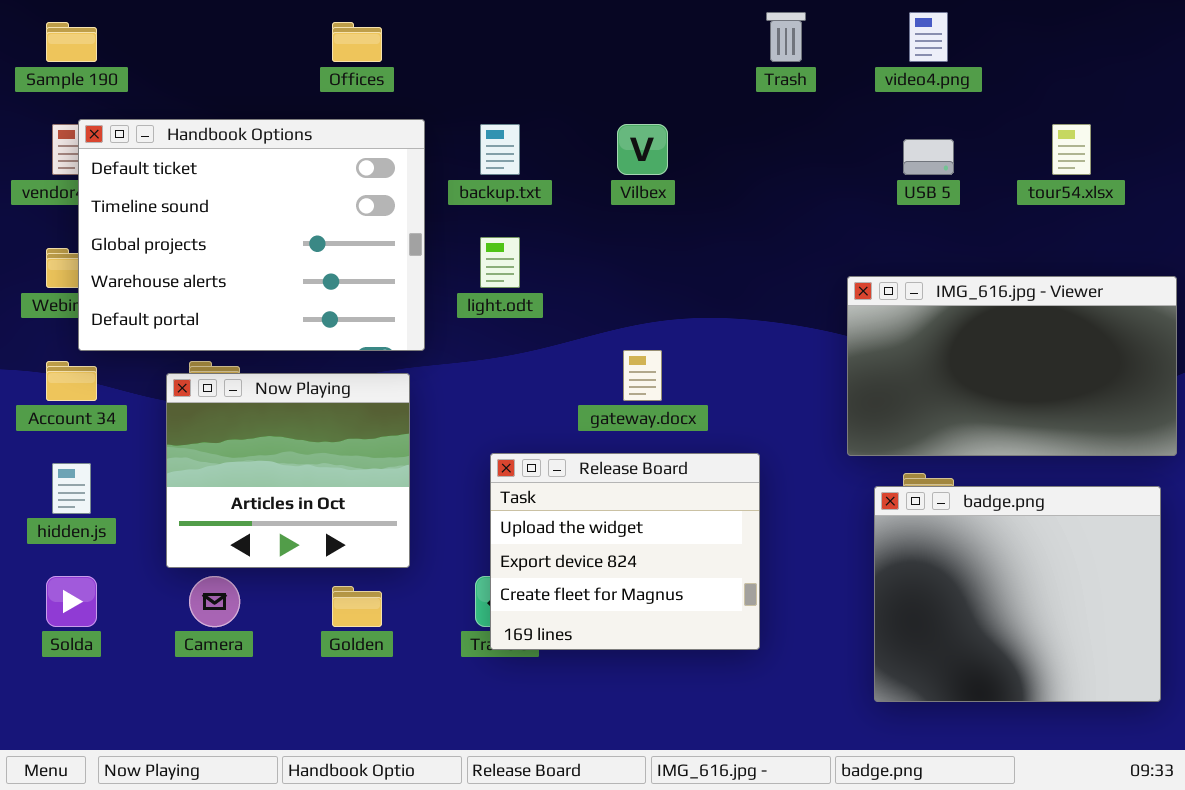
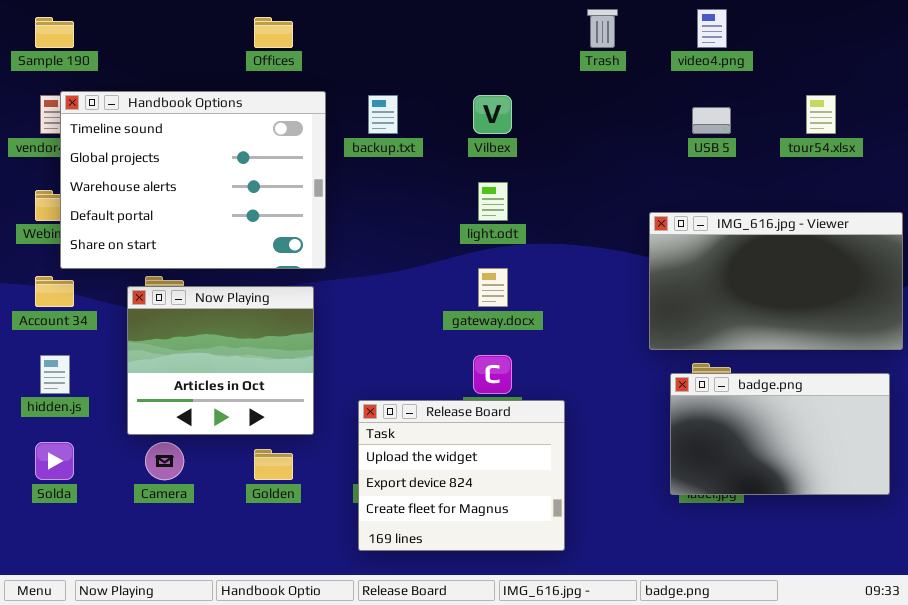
Handbook Options: [78,119,425,351] -> [60,91,326,269], scrolled down 1 row
light.odt: [480,237,520,288] -> [478,182,508,221], moved
Release Board: [490,453,760,650] -> [358,400,565,551], moved
badge.png: [874,486,1161,702] -> [670,373,890,495], resized

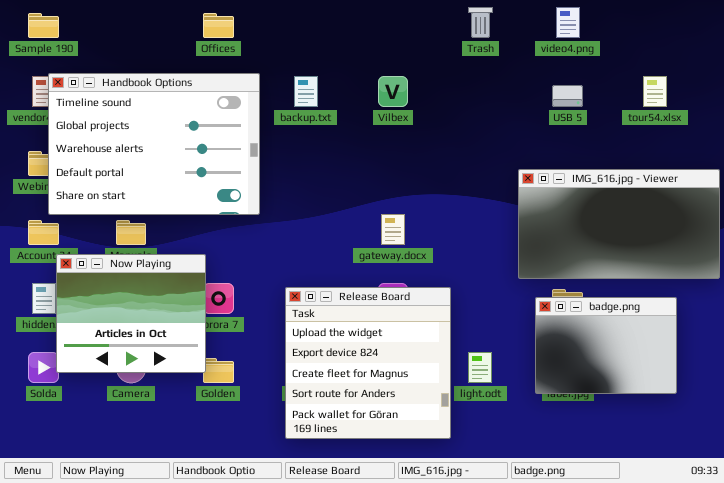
light.odt: [478,182,508,221] -> [468,352,492,383], moved
Now Playing: [127,286,314,435] -> [56,254,206,373], moved
badge.png: [670,373,890,495] -> [535,297,677,394], resized
Release Board: [358,400,565,551] -> [285,287,451,439], resized

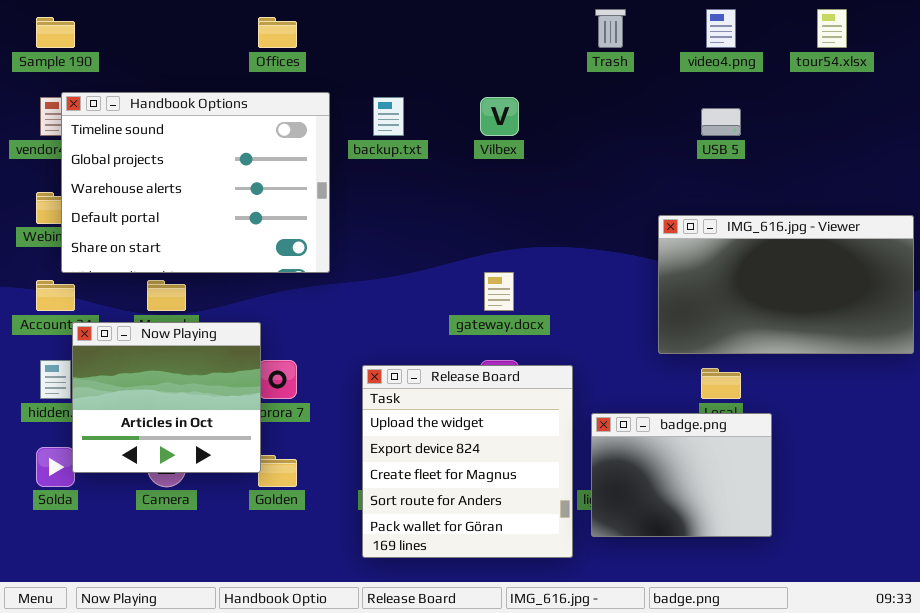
tour54.xlsx: [643,76,667,107] -> [817,9,847,48], moved
badge.png: [535,297,677,394] -> [591,413,772,537], moved

